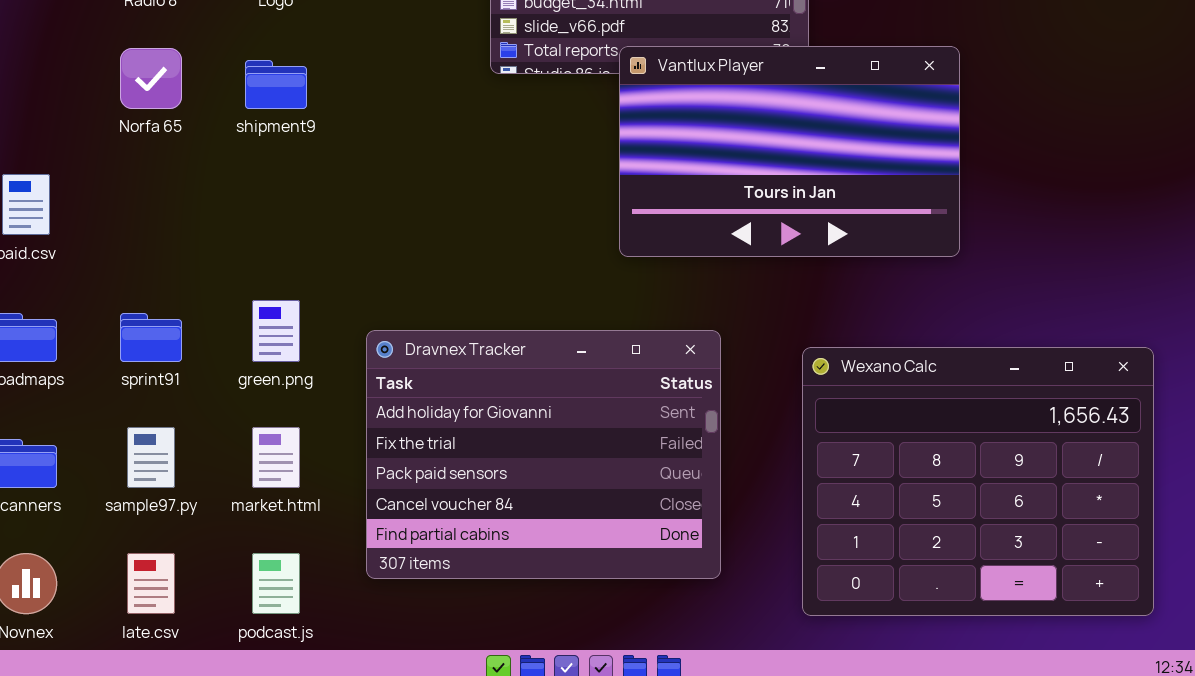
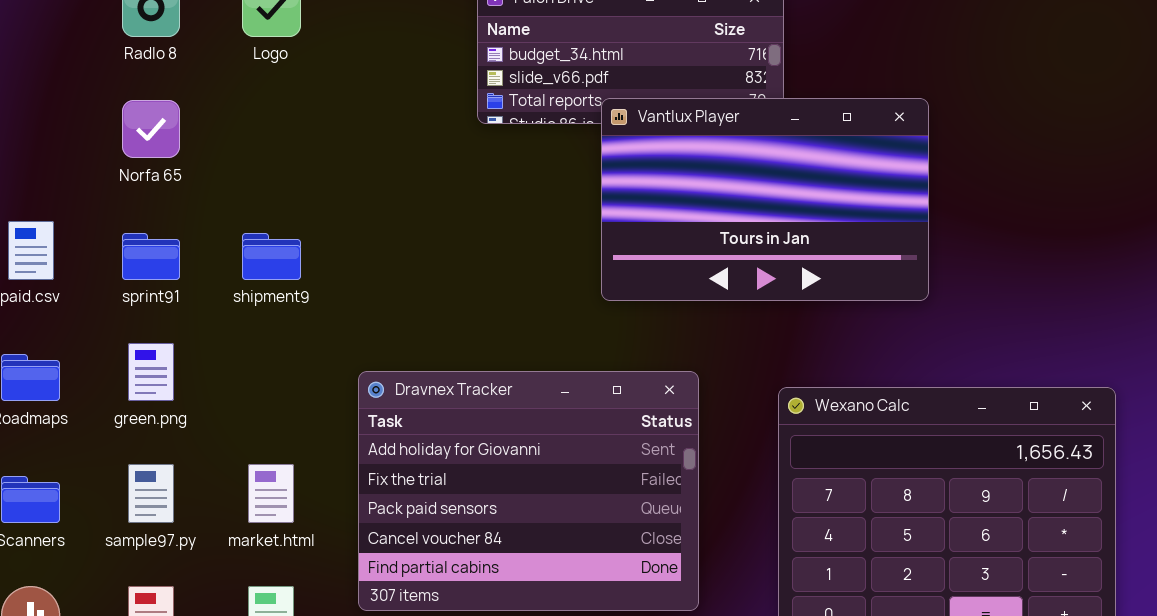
shipment9: [245,60,307,109] -> [242,233,301,280], moved
green.png: [252,300,300,362] -> [128,343,174,401], moved
sprint91: [120,313,182,362] -> [122,233,180,280], moved

